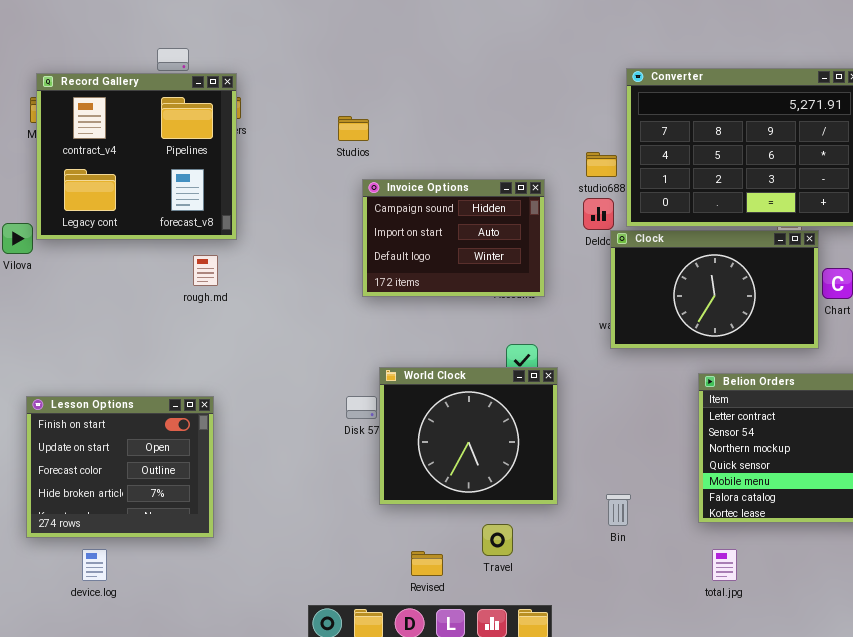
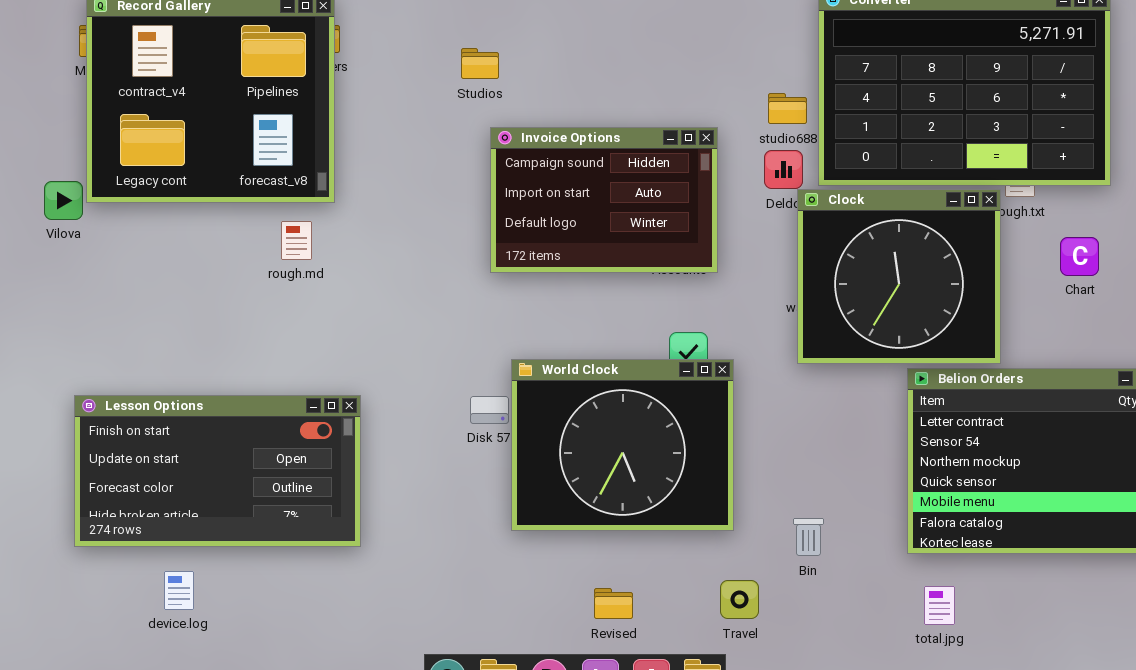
Clock: [610,230,819,349] -> [797,189,1001,364], resized
Lesson Options: [26,396,214,538] -> [74,395,361,547], resized
Travel: [482,524,513,556] -> [720,580,759,619], moved
device.log: [82,549,107,581] -> [164,571,194,610], moved
Revised: [411,551,443,576] -> [594,588,633,619], moved

